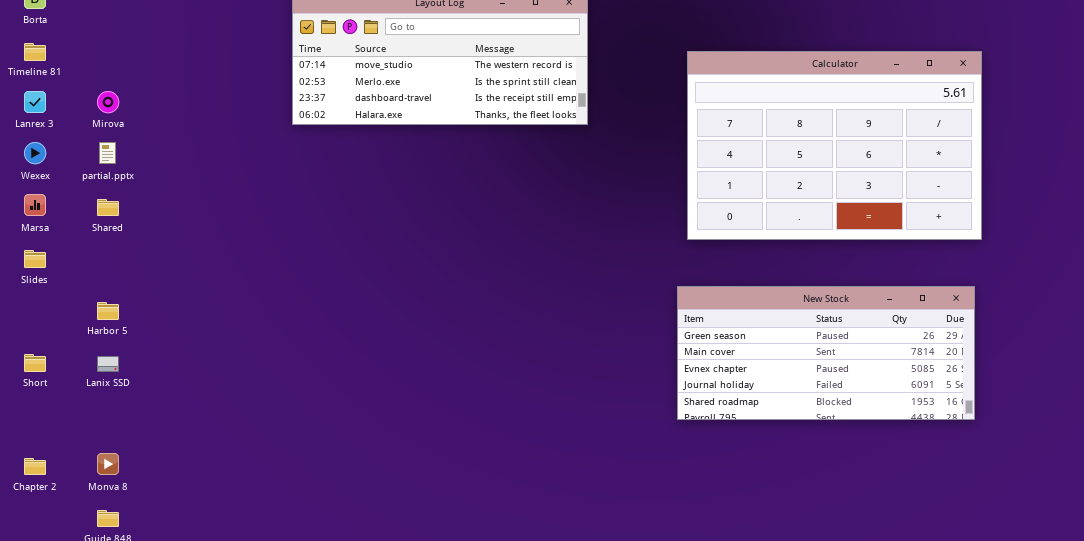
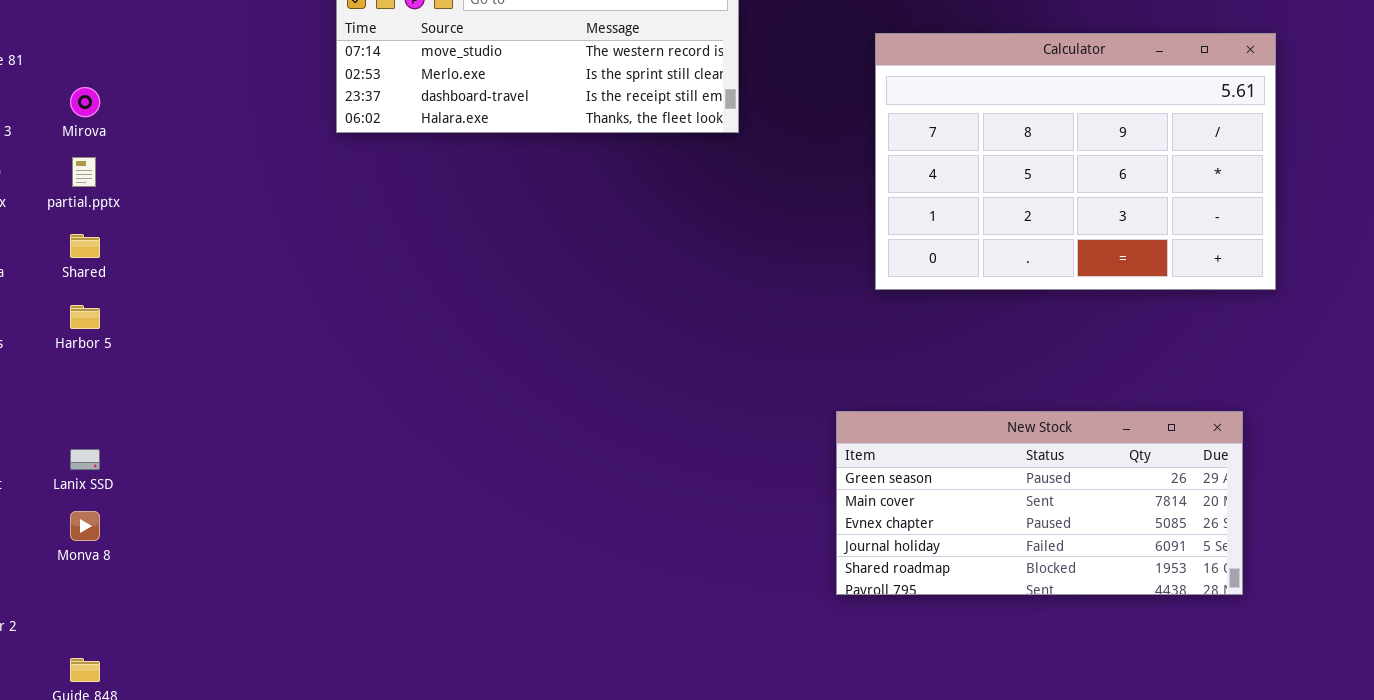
New Stock: [677,286,975,420] -> [836,411,1243,595], moved
Harbor 5: [97,302,119,320] -> [70,305,100,329], moved
Monva 8: [97,453,119,475] -> [70,511,100,541], moved

